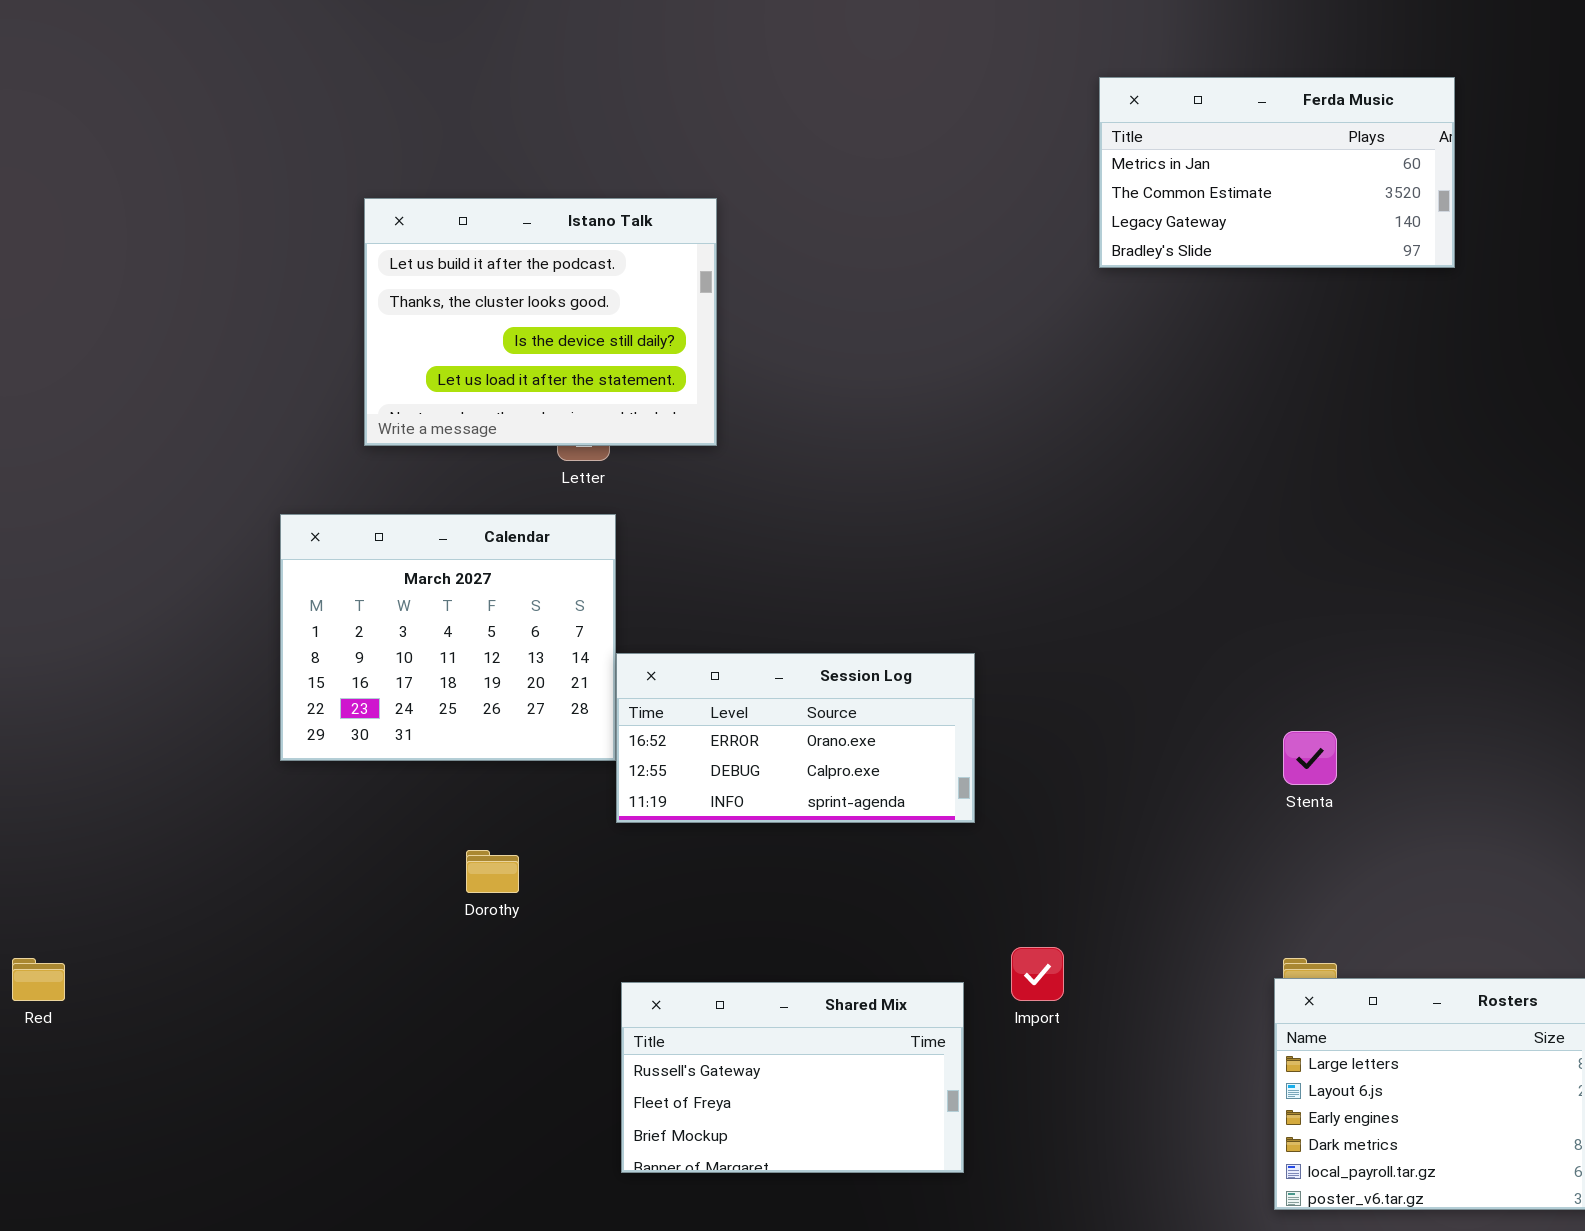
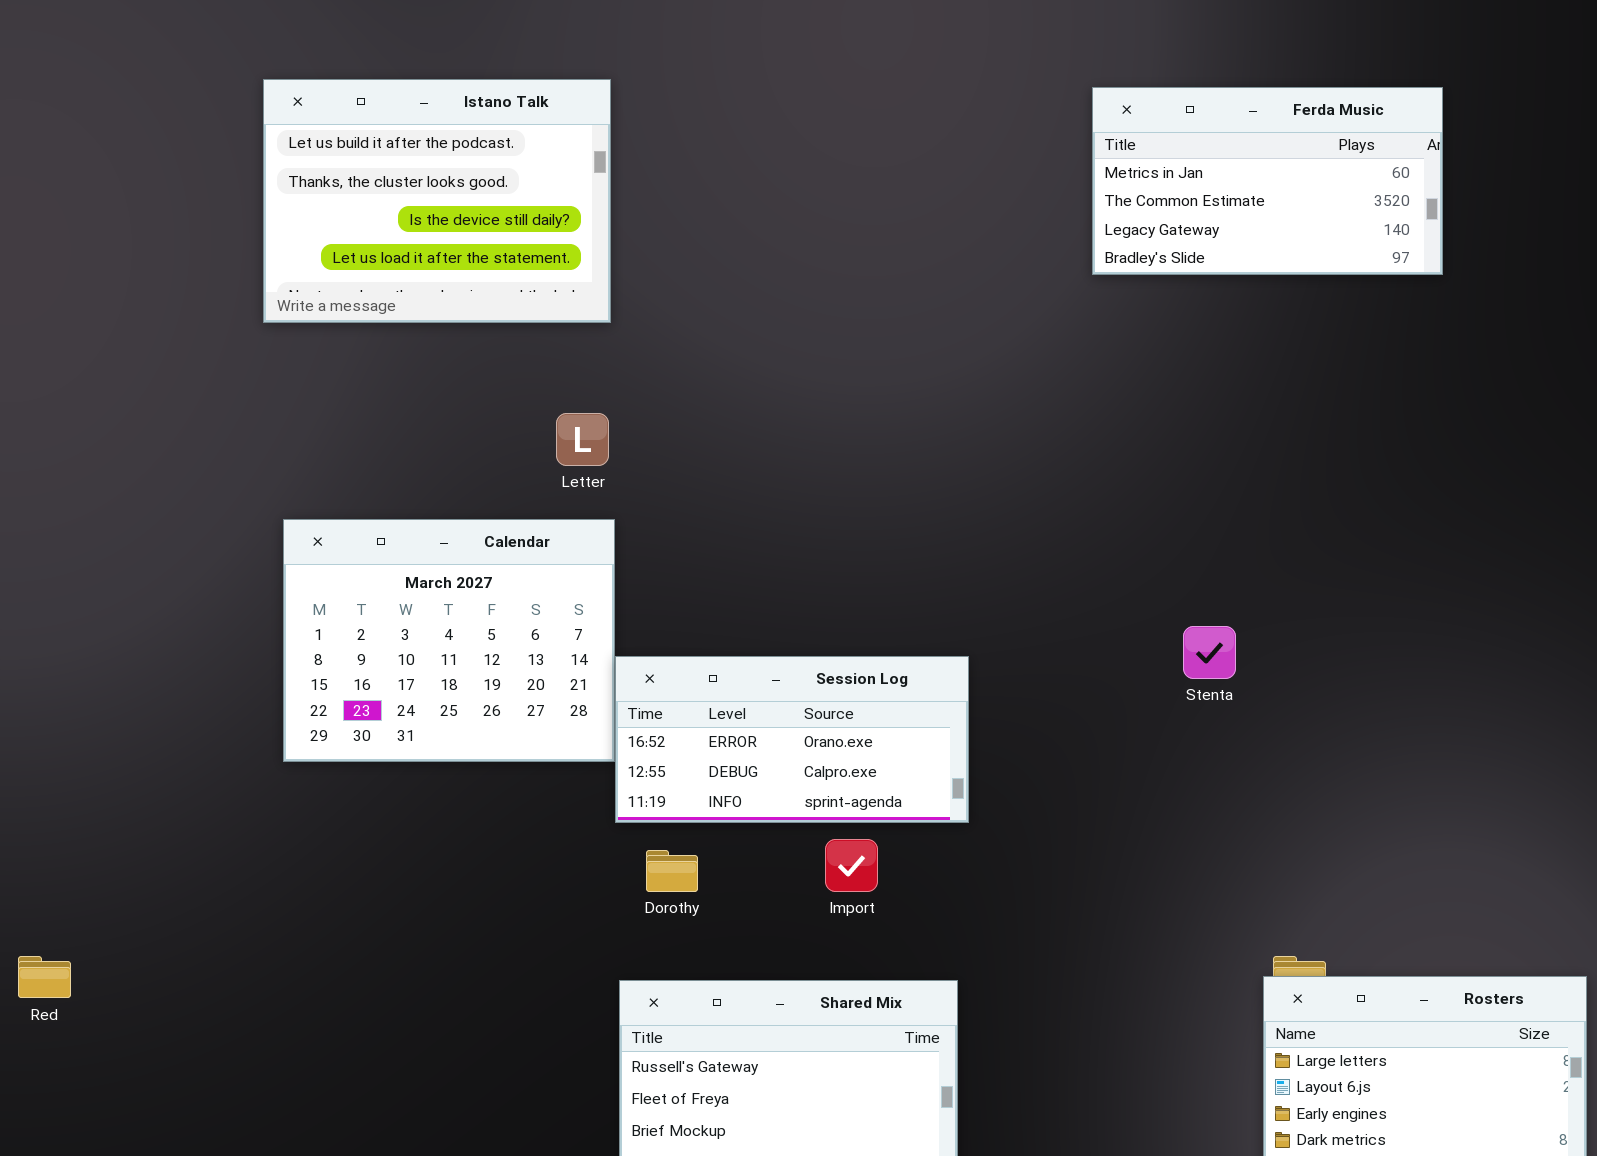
Istano Talk: [364,198,717,446] -> [263,79,611,323], moved
Stenta: [1283,731,1337,785] -> [1183,626,1236,679], moved
Dorothy: [466,850,519,893] -> [646,850,698,892], moved
Import: [1011,947,1064,1001] -> [825,839,878,892], moved

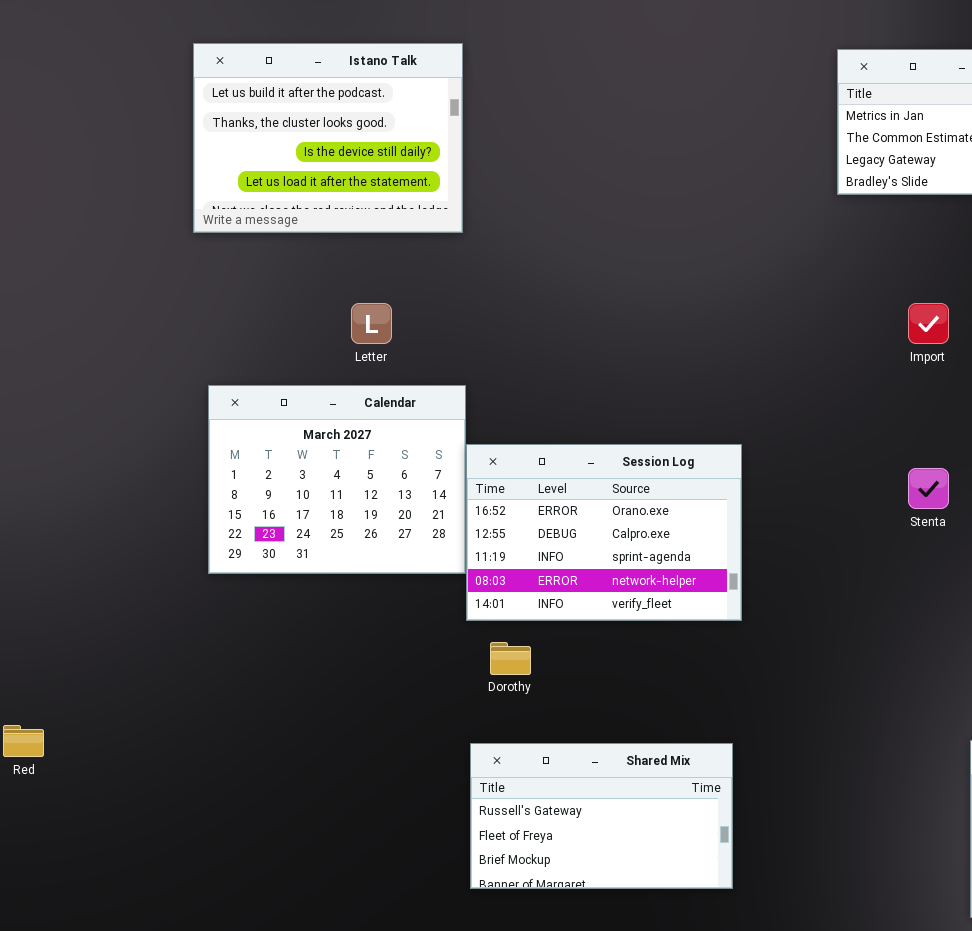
Letter: [556,413,609,466] -> [351,303,392,344], moved
Session Log: [615,656,969,823] -> [466,444,742,621], resized
Import: [825,839,878,892] -> [908,303,949,344], moved

